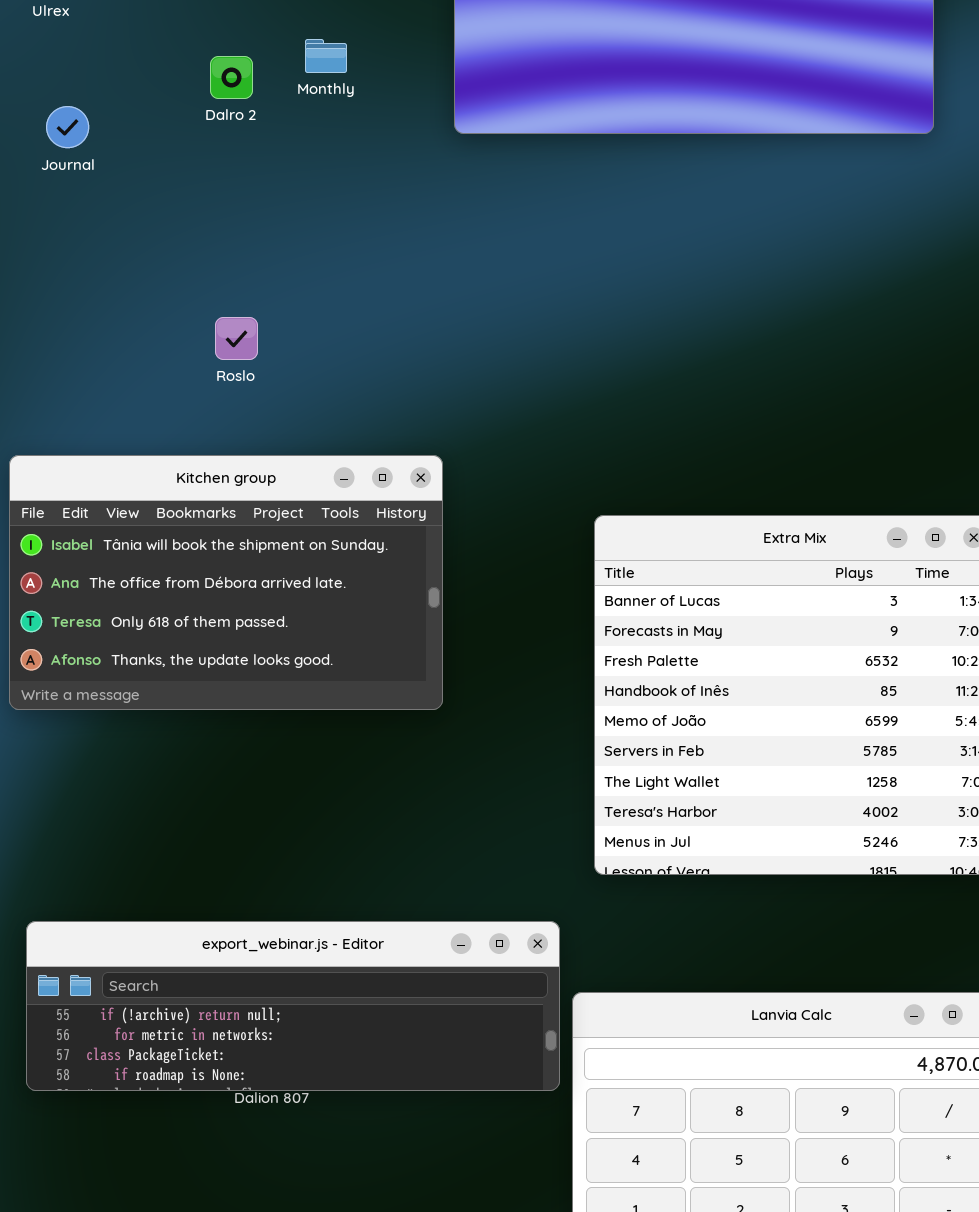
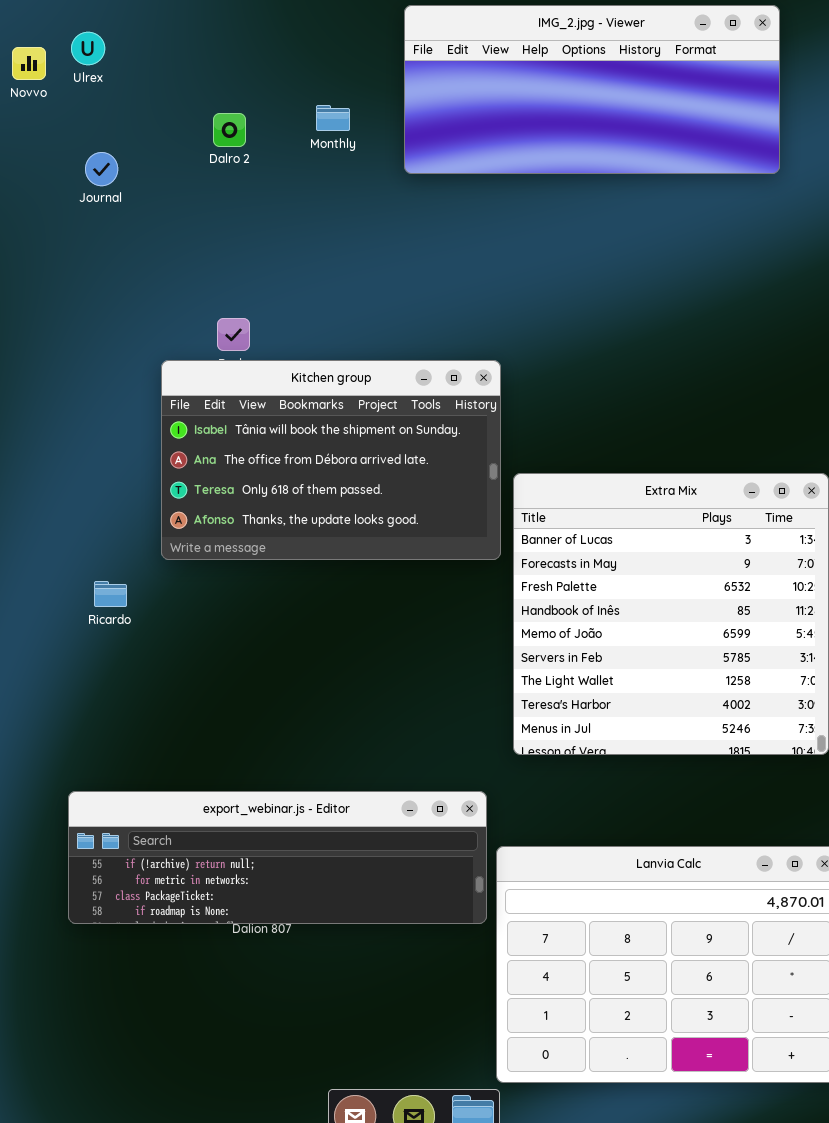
Monthly: [305,39,347,73] -> [316,105,350,131], moved
Kitchen group: [9,455,443,710] -> [161,360,501,560], moved

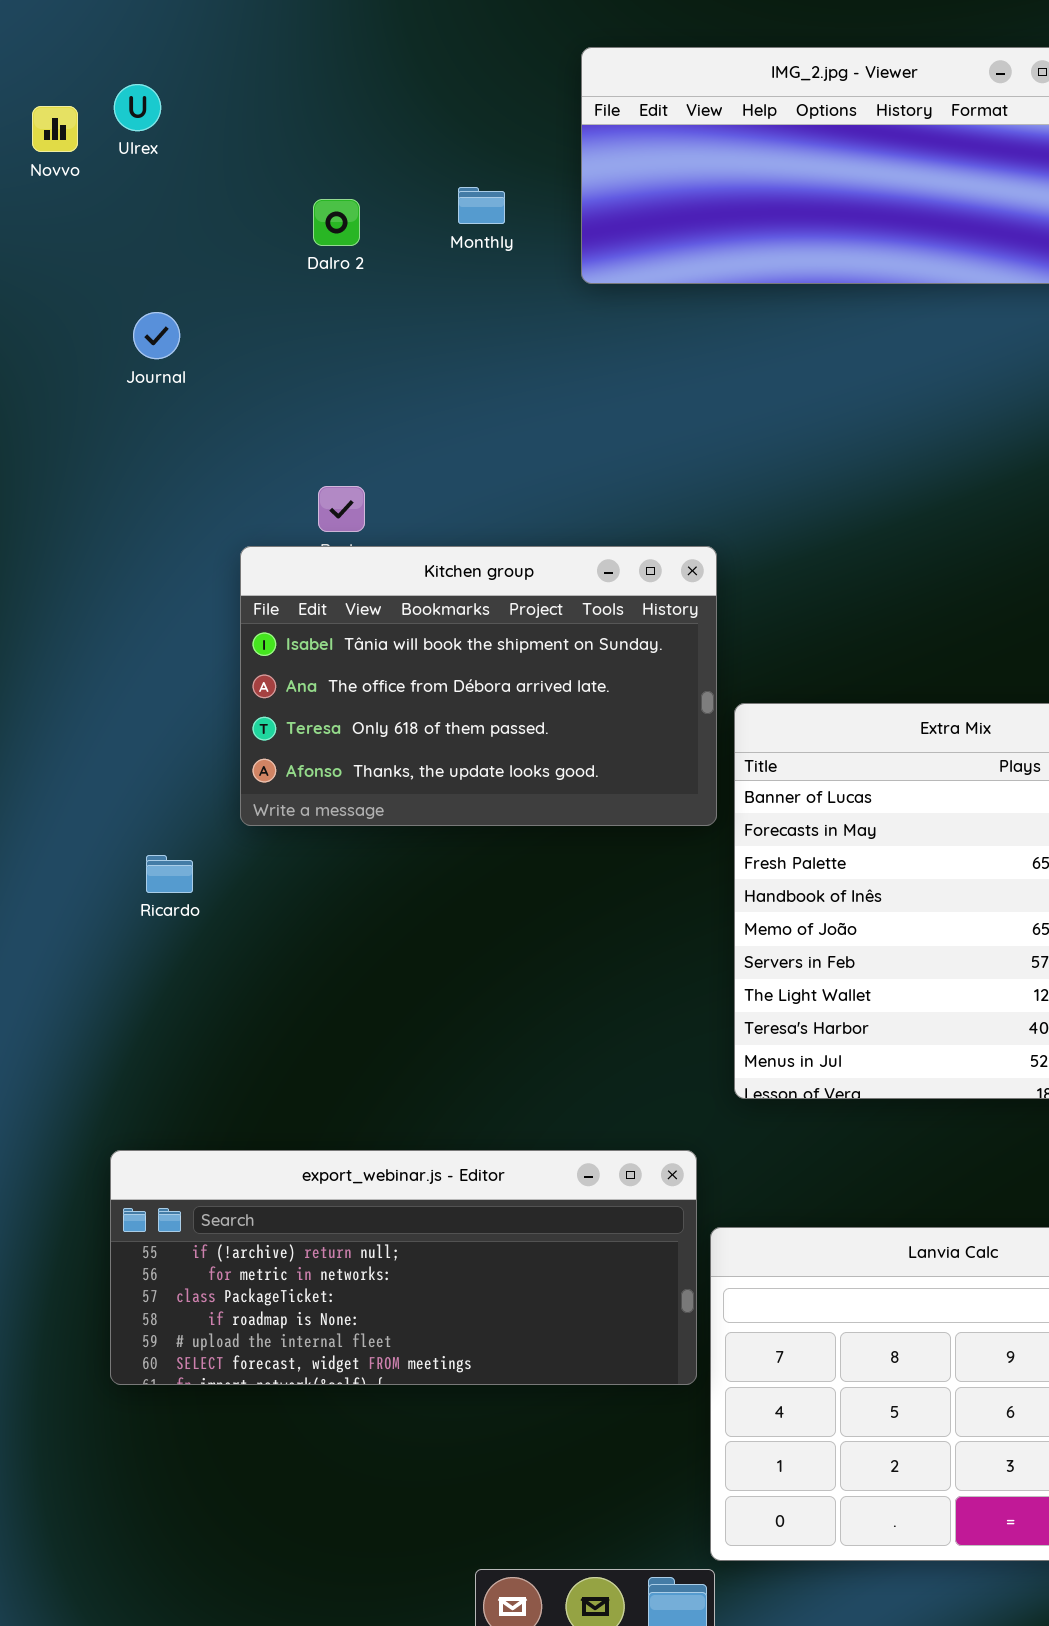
Journal: [85,152,118,186] -> [133,312,180,359], moved
export_webinar.js - Editor: [68,791,487,924] -> [110,1150,697,1385], resized

